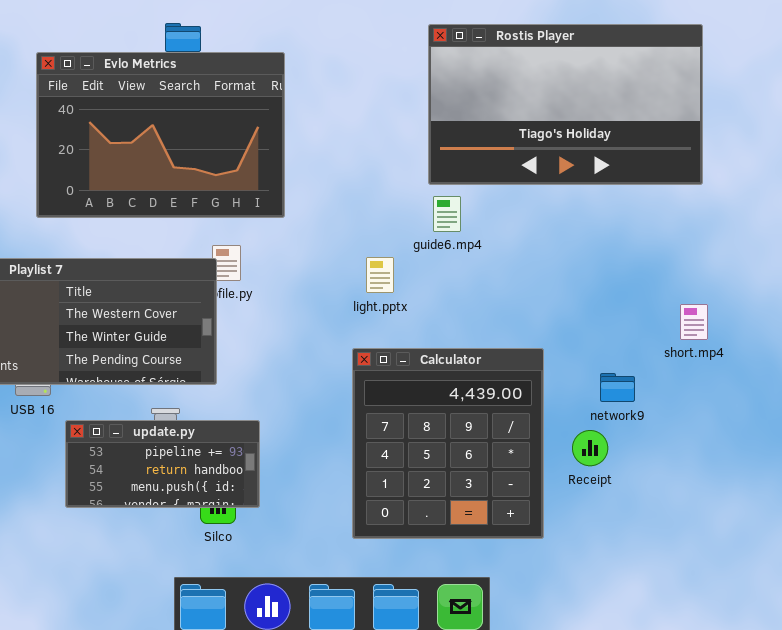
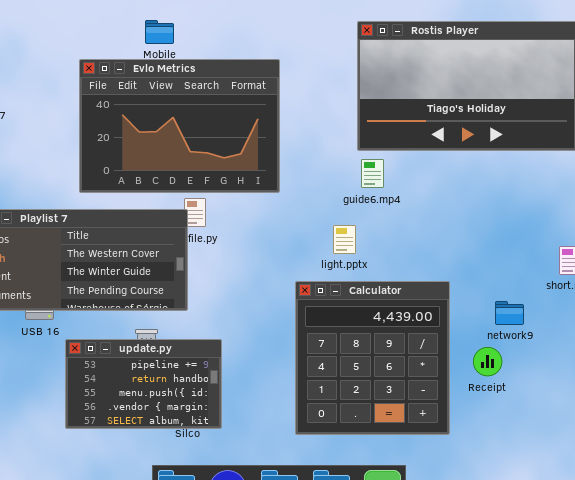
Evlo Metrics: [36,52,285,218] -> [79,59,280,193], moved
light.pptx: [366,257,394,293] -> [333,225,356,254], moved
update.py: [65,420,260,508] -> [65,339,222,429], resized

